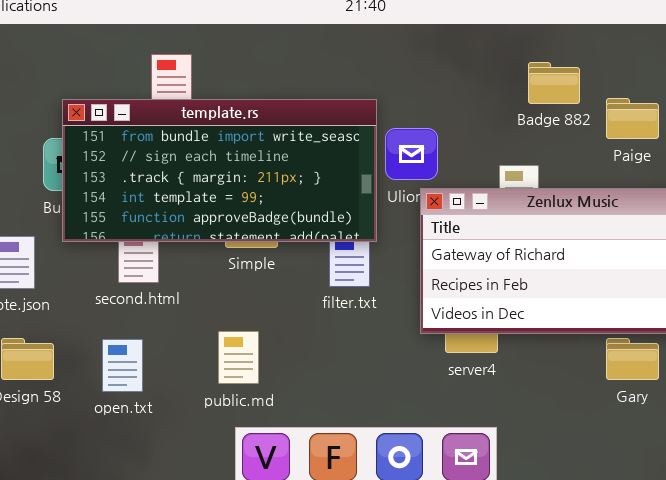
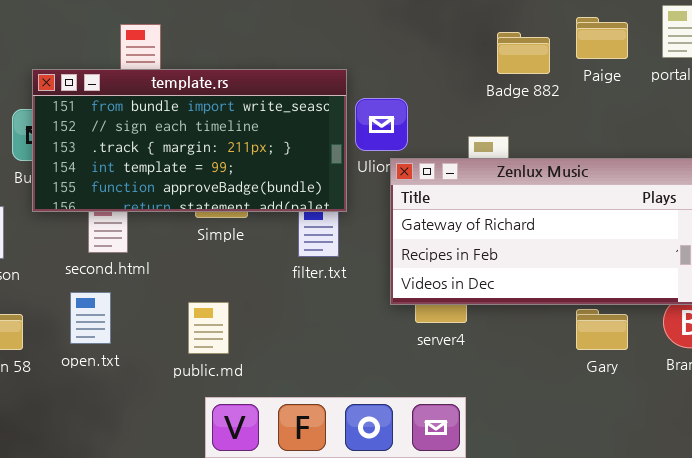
Paige: [606,98,659,139] -> [576,17,628,59], moved
open.txt: [102,339,143,392] -> [70,292,111,344], moved

